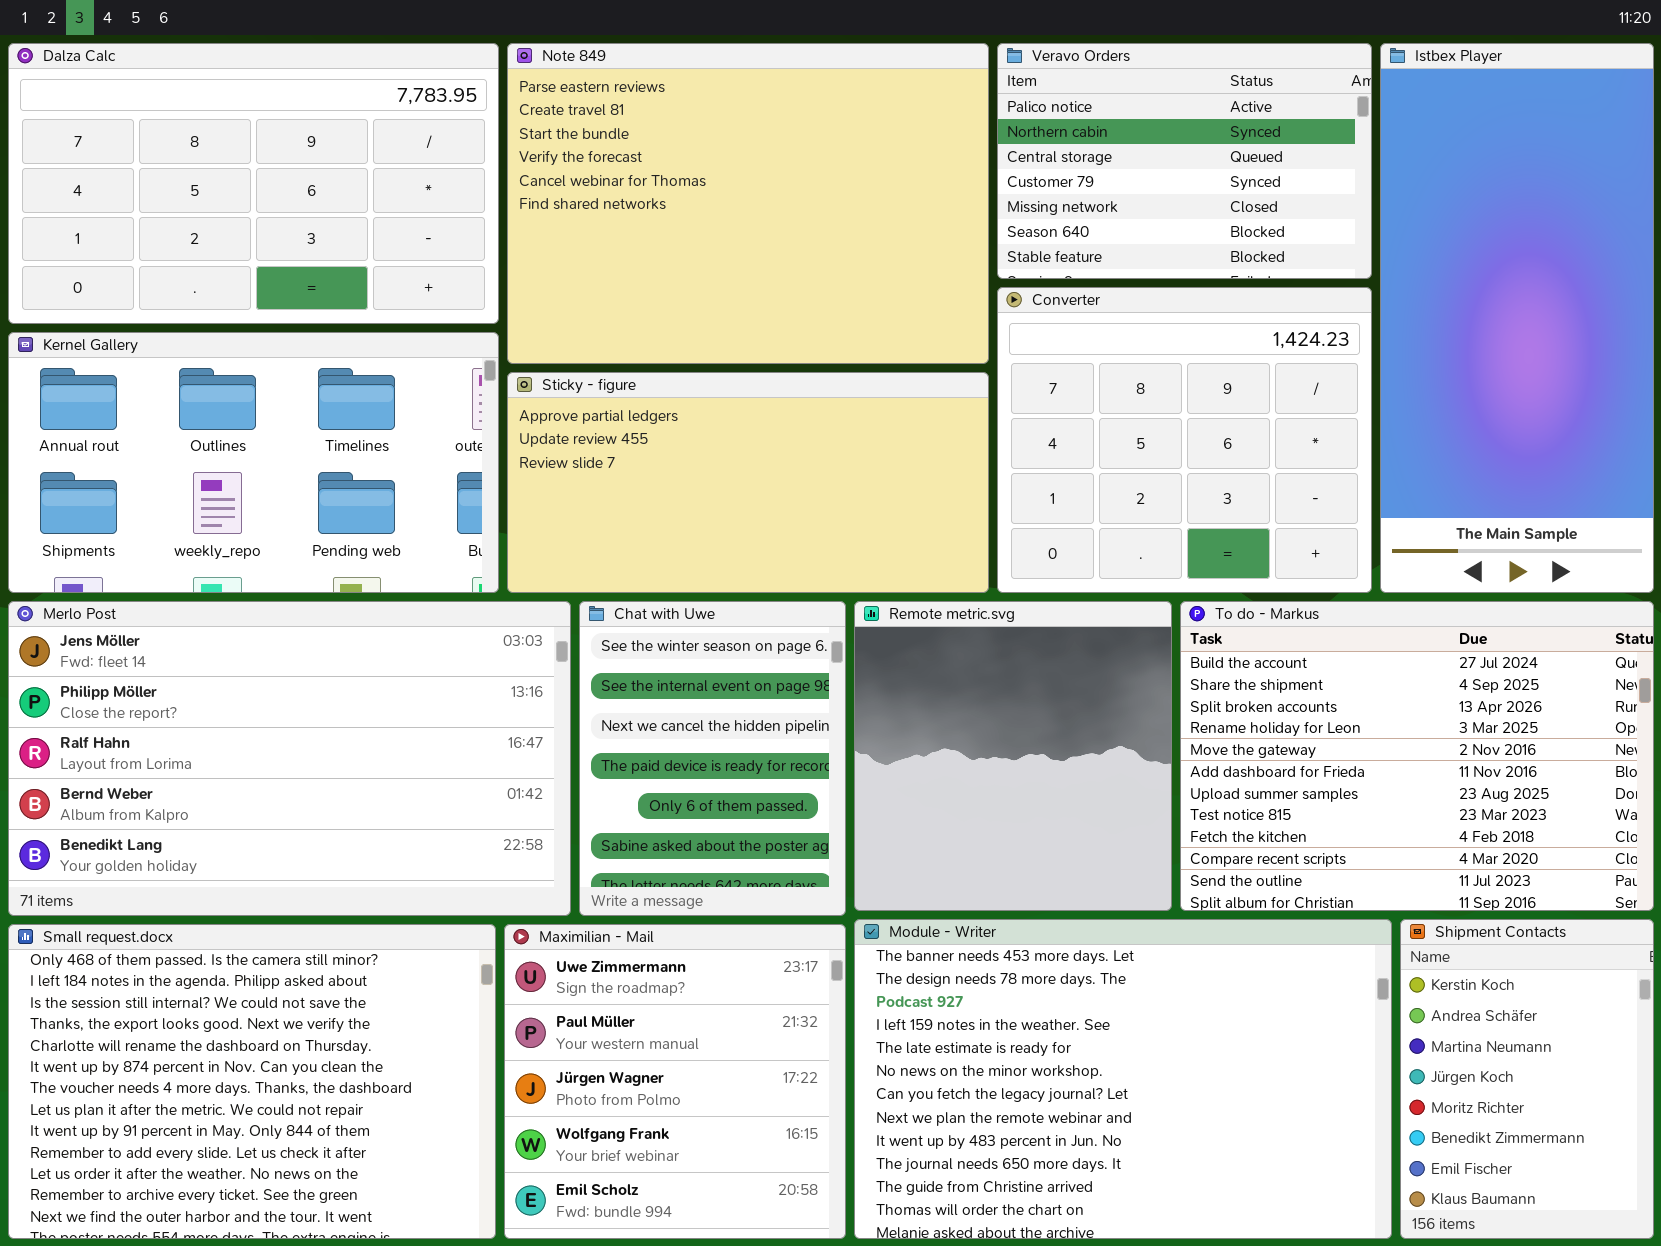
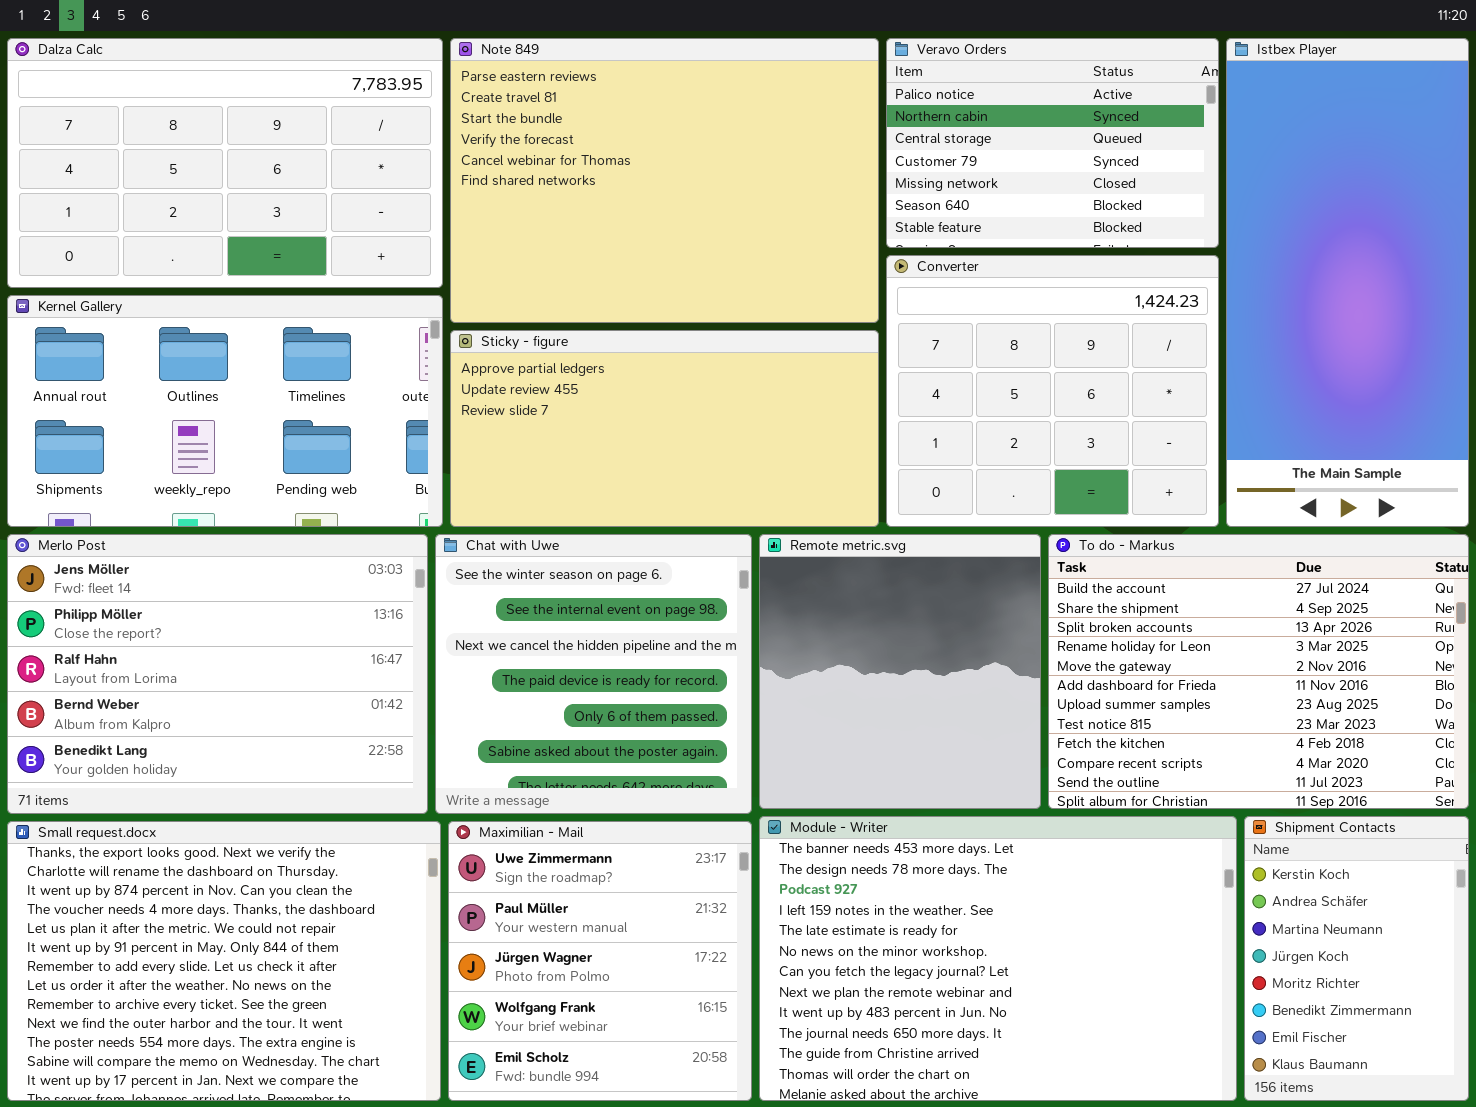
Merlo Post: [8,601,571,916] -> [7,534,428,814], resized
Chat with Uwe: [579,601,846,916] -> [435,534,752,814], resized
Small request.docx: [8,924,496,1239] -> [7,821,441,1101], scrolled down 3 rows

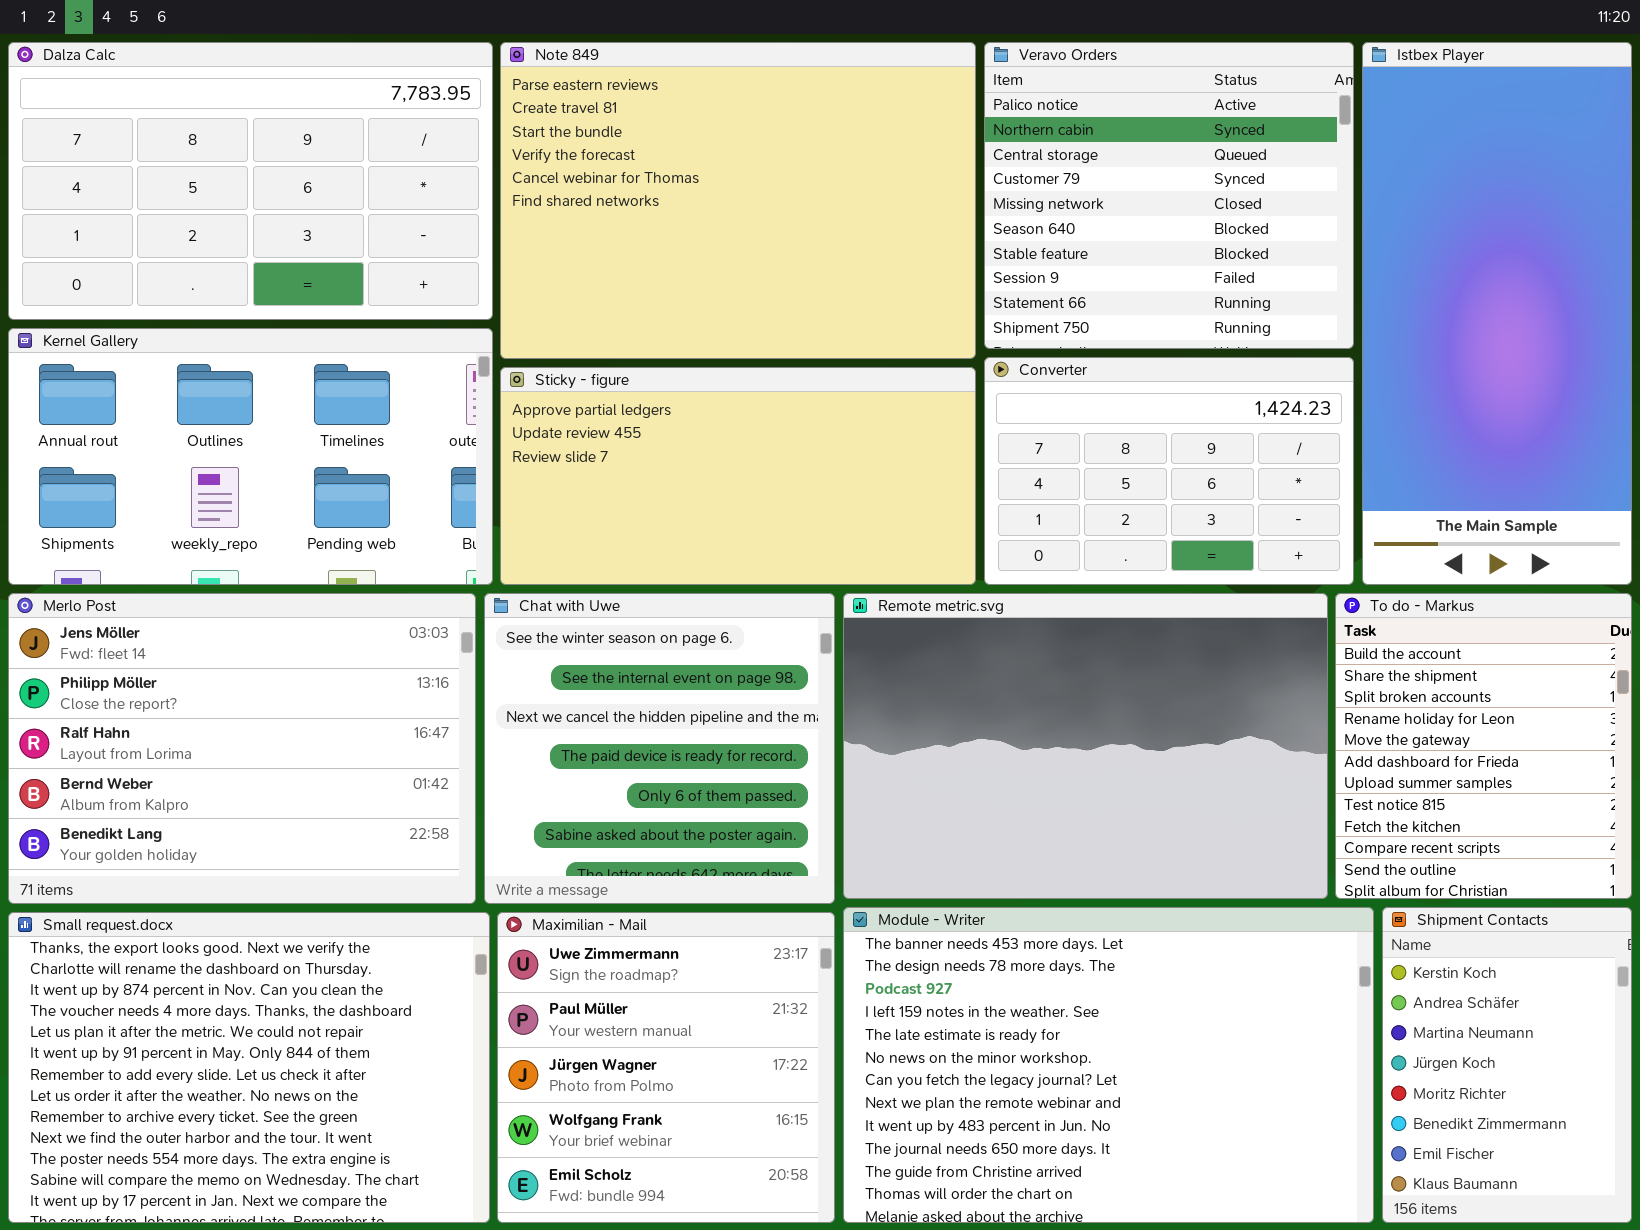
Veravo Orders: [886,38,1219,248] -> [984,42,1354,349], resized
Converter: [886,255,1219,527] -> [984,357,1354,585], resized
Remote metric.svg: [759,534,1041,809] -> [843,593,1328,899], resized
To do - Markus: [1048,534,1469,809] -> [1335,593,1632,899], resized

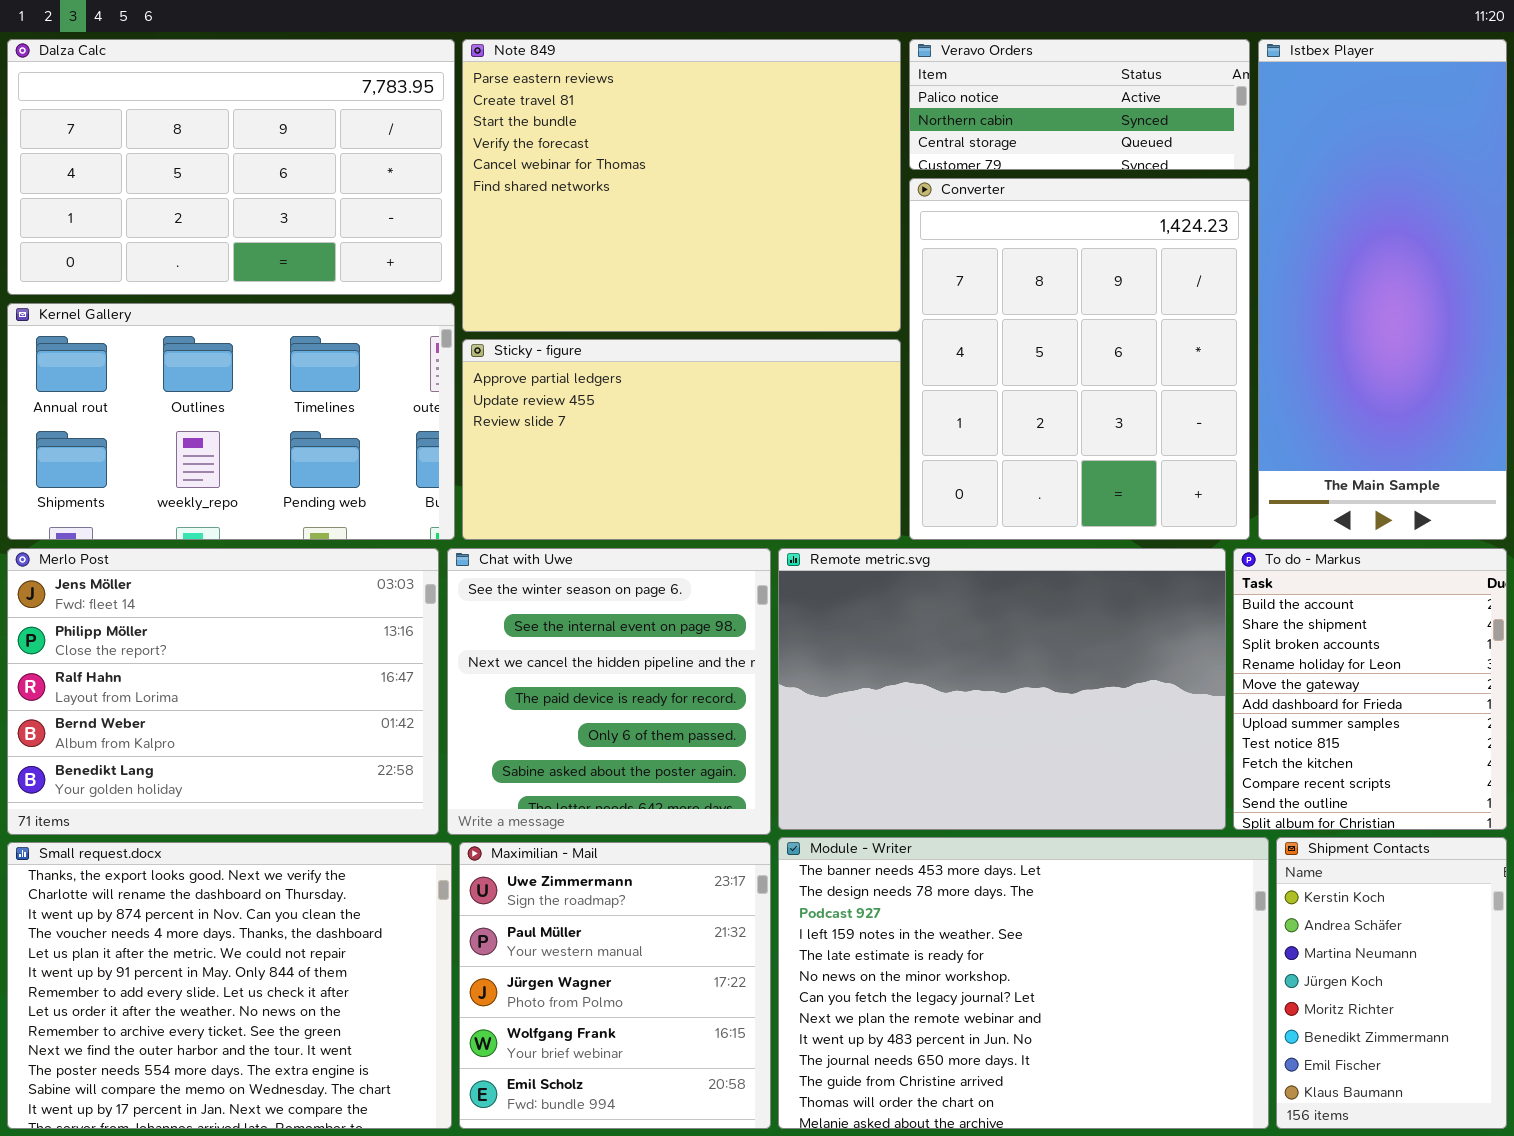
Veravo Orders: [984,42,1354,349] -> [909,39,1250,170], resized
Converter: [984,357,1354,585] -> [909,178,1250,540], resized

